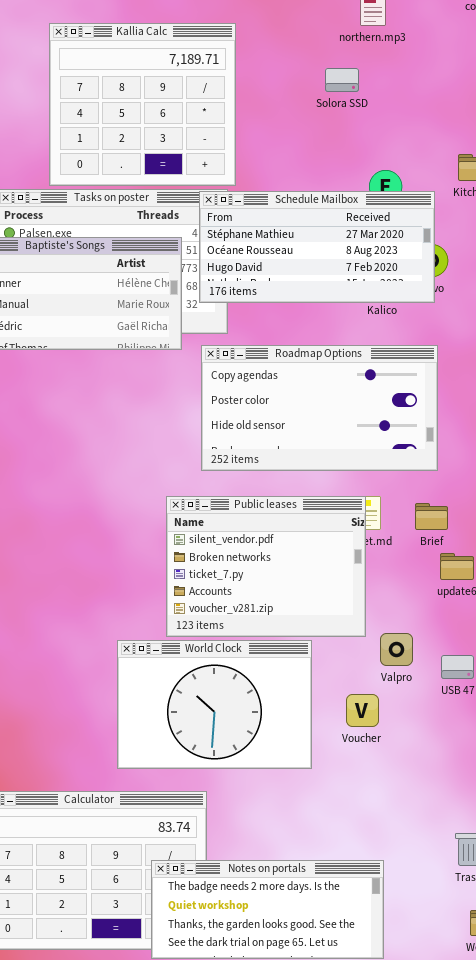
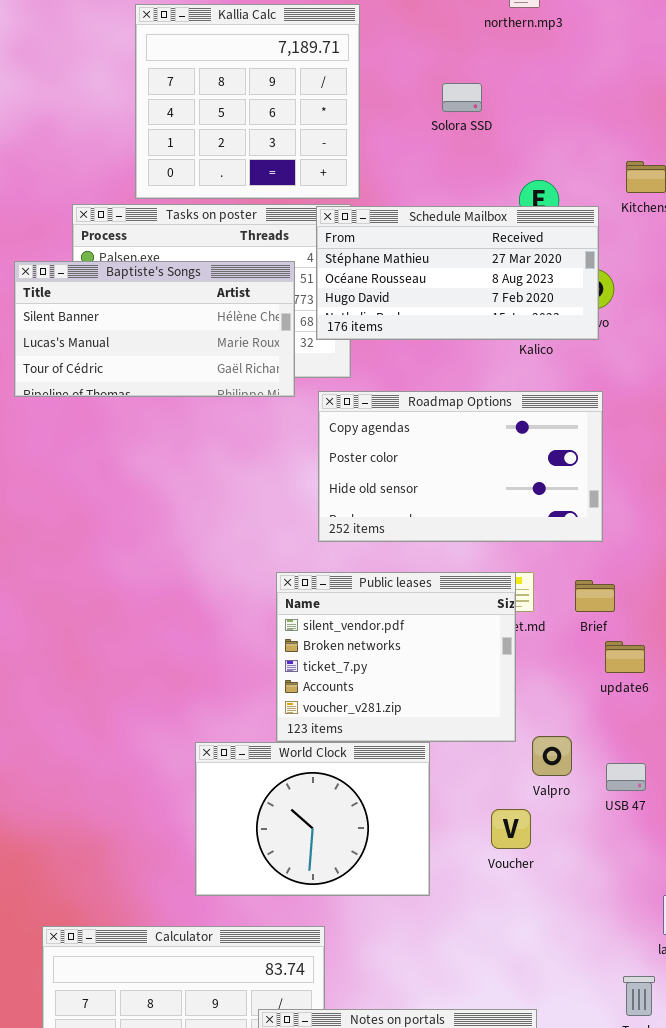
Solora SSD: [325,68,359,92] -> [442,83,482,112], moved
World Clock: [117,640,312,769] -> [195,742,430,896], moved

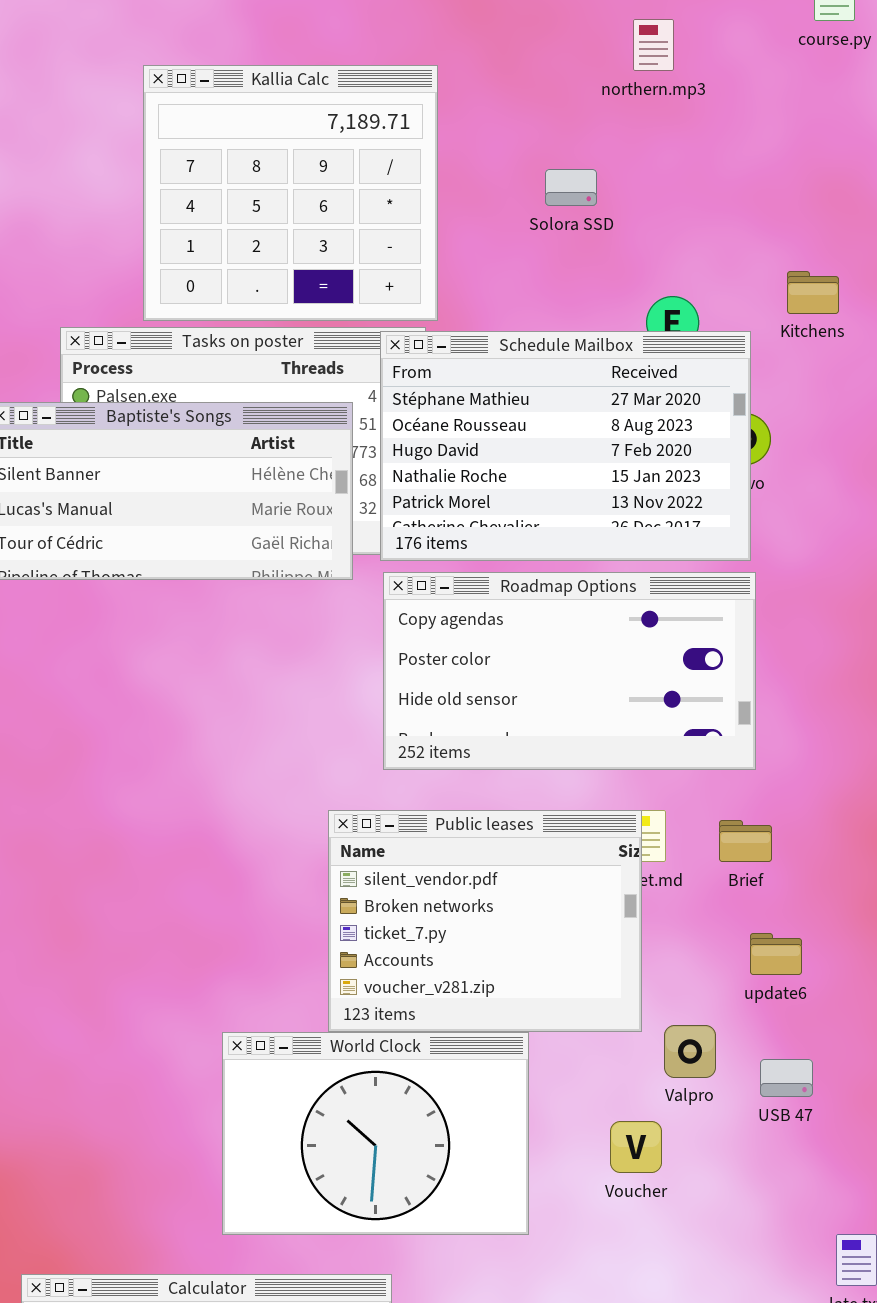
Schedule Mailbox: [316,206,599,340] -> [380,331,751,561], resized
update6: [605,641,645,673] -> [750,933,802,975], moved

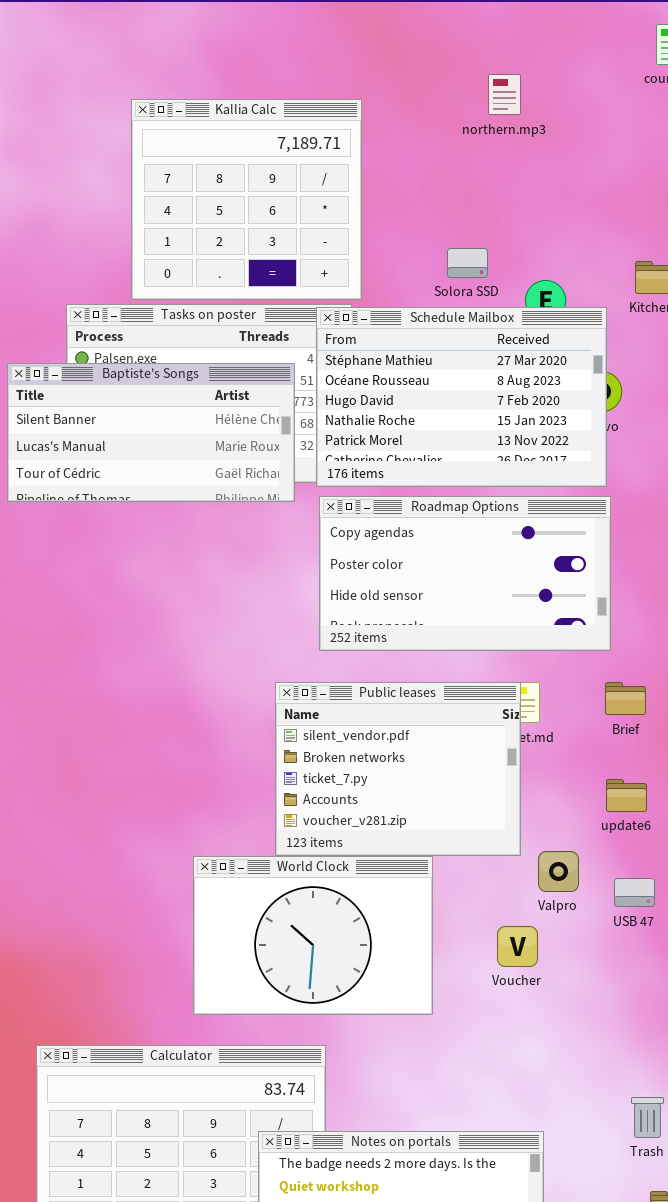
northern.mp3: [633,19,674,71] -> [488,74,521,115], moved
Solora SSD: [545,169,597,206] -> [447,248,488,278], moved
Brief: [719,820,772,862] -> [605,682,646,715], moved

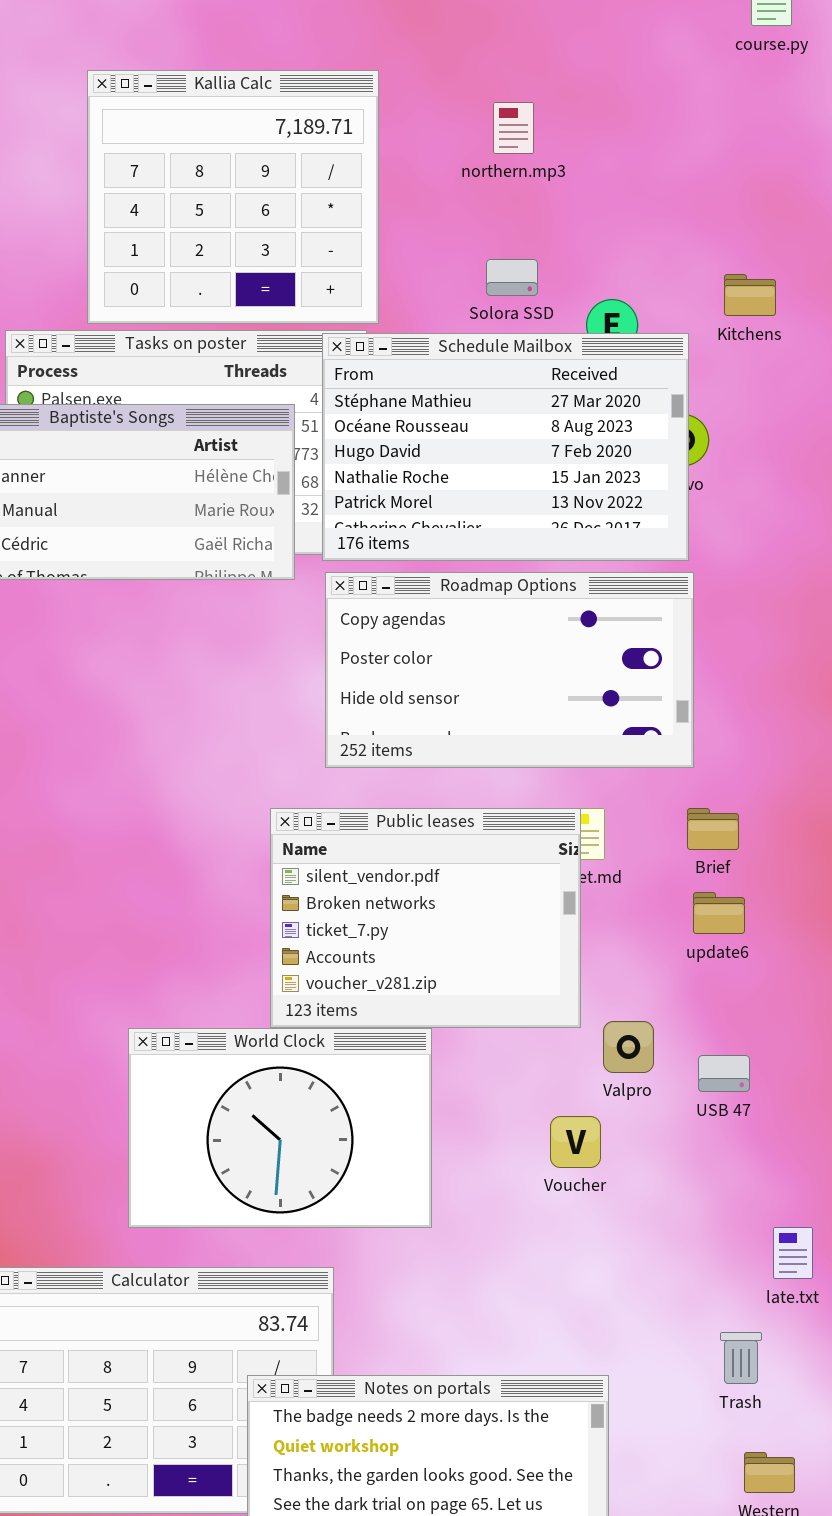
northern.mp3: [488,74,521,115] -> [493,102,534,154], moved
update6: [606,779,647,812] -> [693,892,745,934], moved
World Clock: [193,856,433,1015] -> [128,1028,432,1228], moved

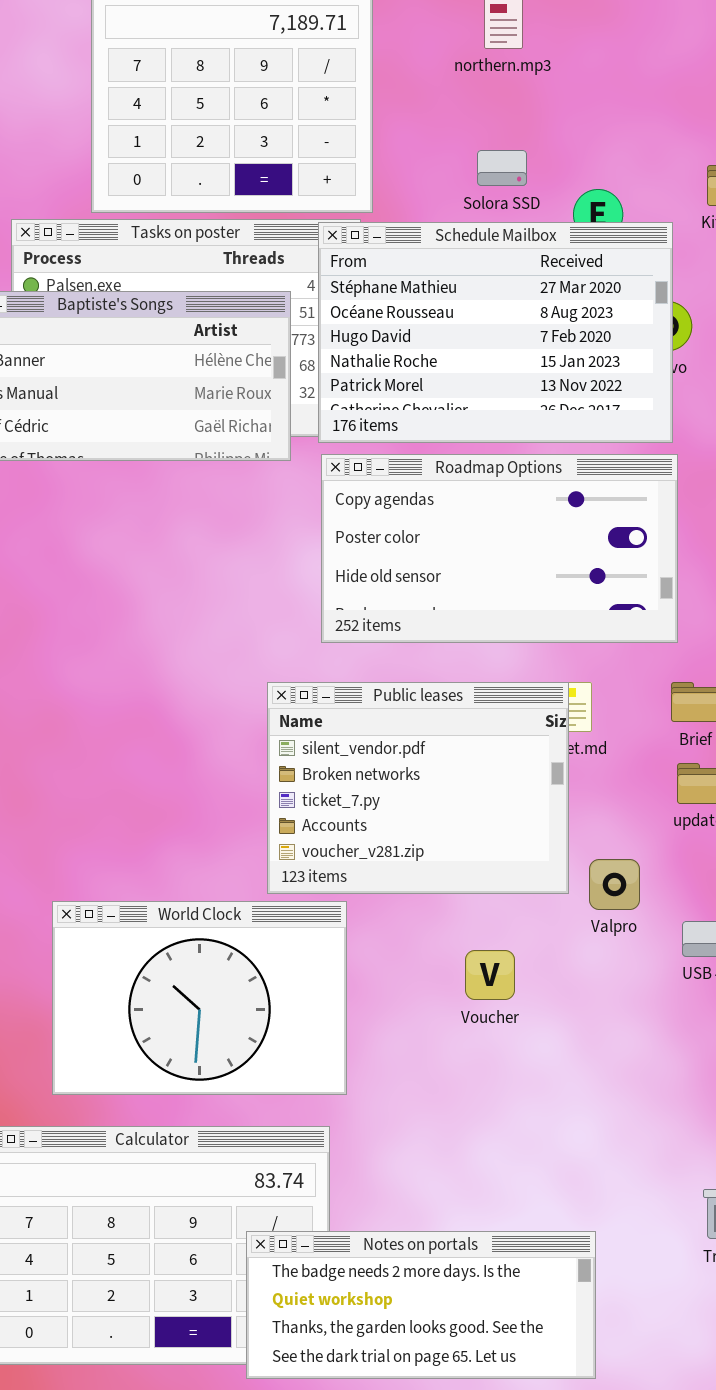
Valpro: [603,1021,654,1073] -> [589,859,640,910], moved
World Clock: [128,1028,432,1228] -> [52,901,347,1095], moved
Voucher: [550,1116,601,1168] -> [465,950,515,1000], moved

